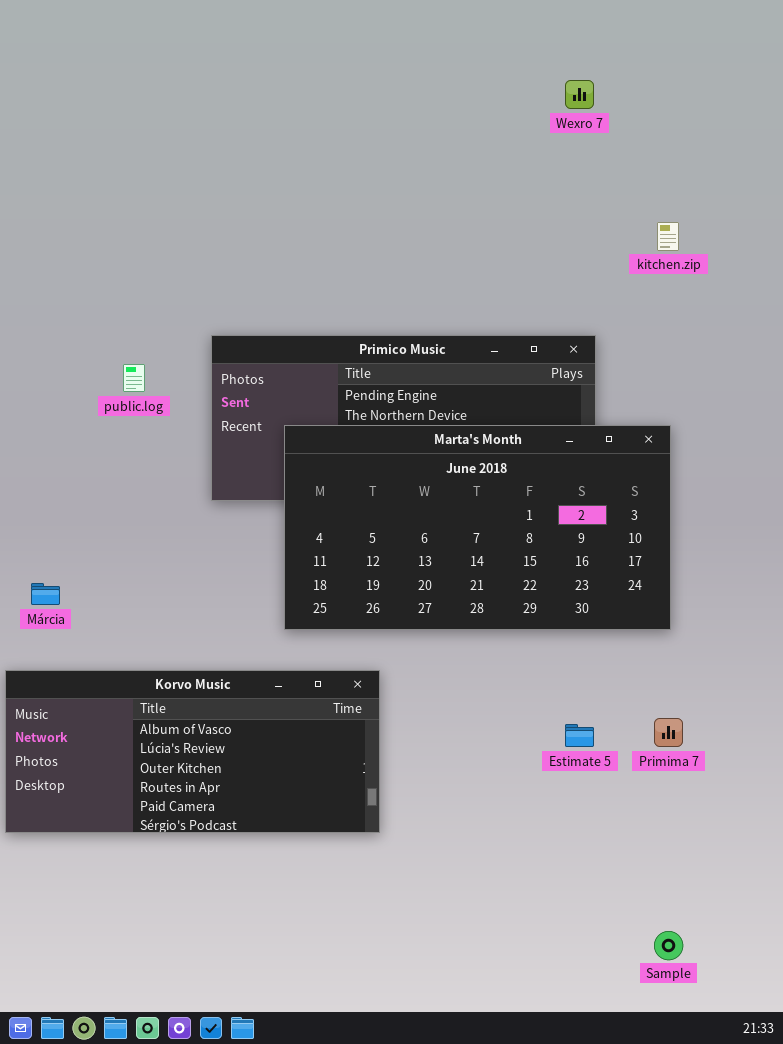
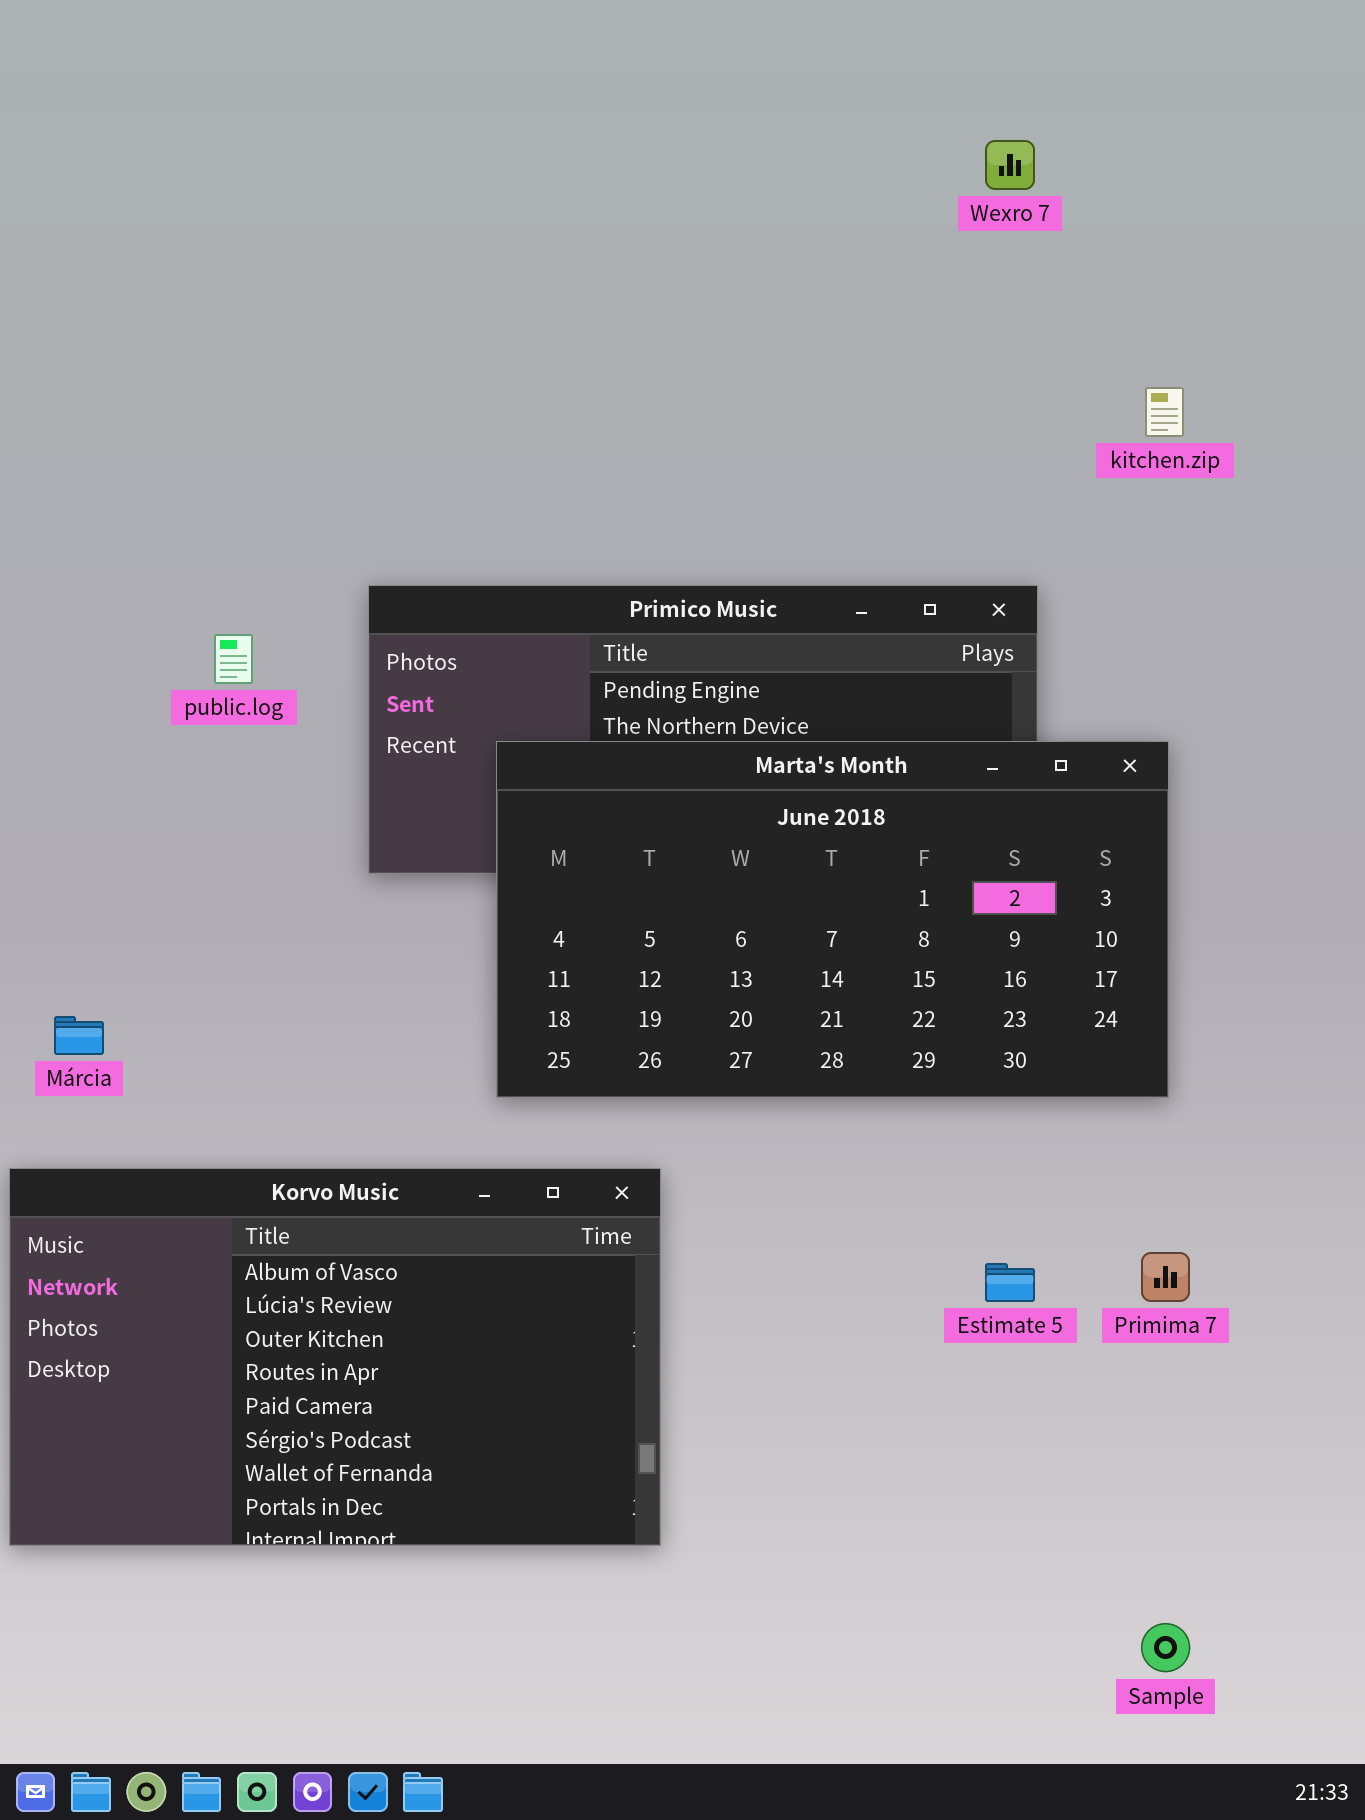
Korvo Music: [5,670,380,833] -> [9,1168,661,1546], resized

